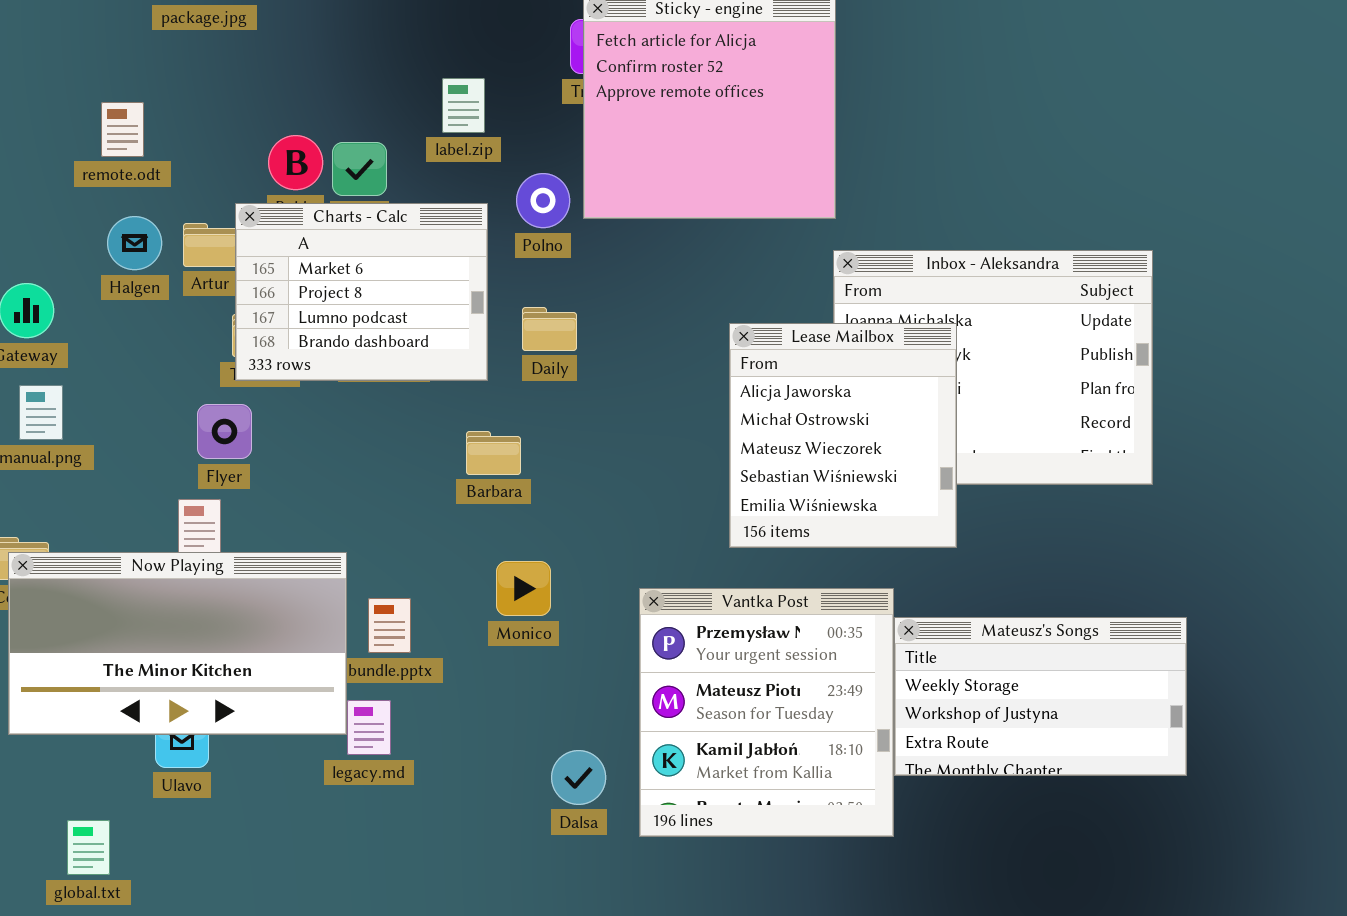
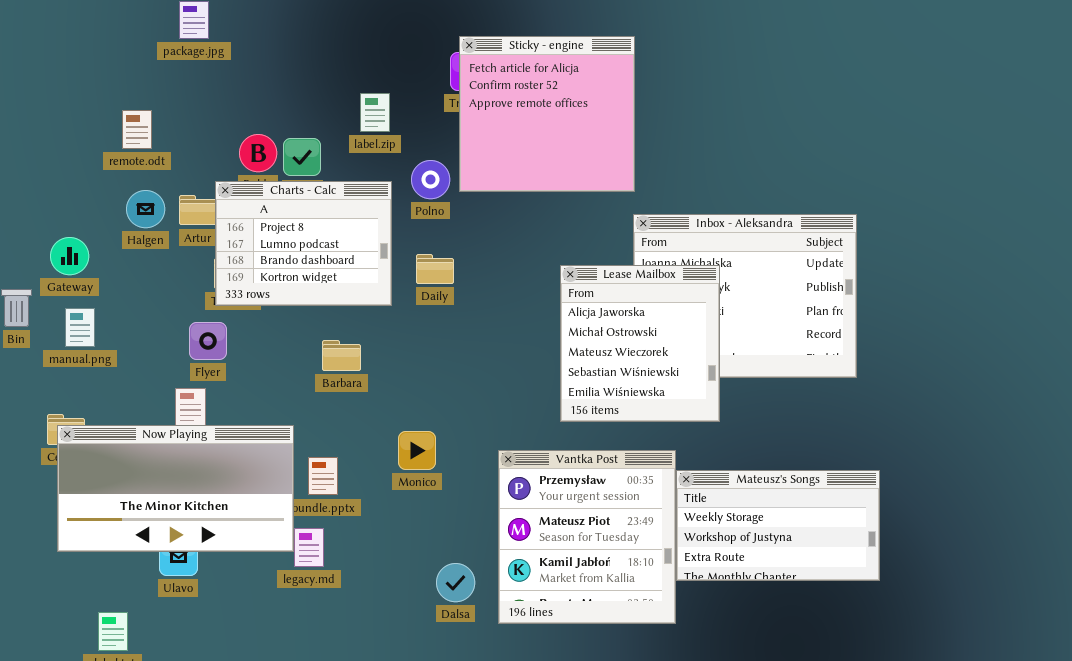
Charts - Calc: [235,203,488,381] -> [215,181,392,306], scrolled down 1 row
Barbara: [466,431,521,475] -> [322,340,361,371], moved

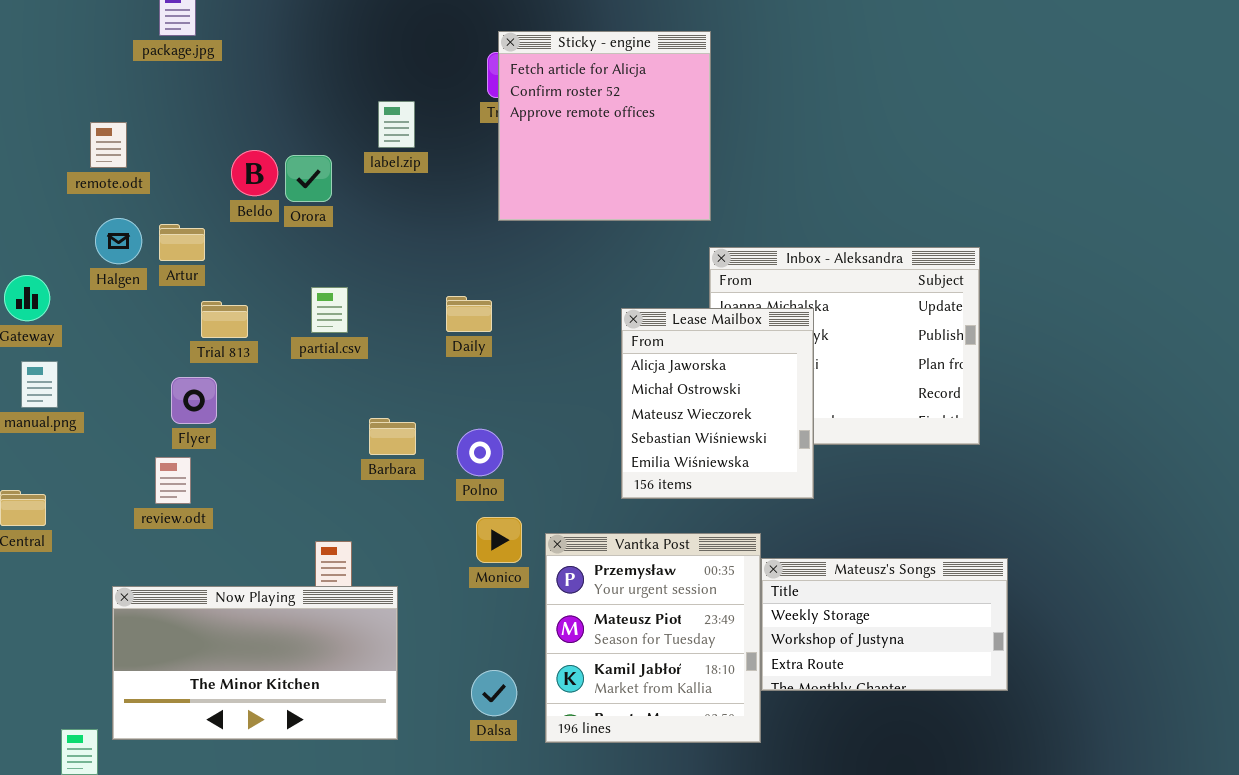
Polno: [411,160,450,199] -> [457,429,503,476], moved
Charts - Calc: [215,181,392,306] -> none, closed
Barbara: [322,340,361,371] -> [369,418,416,455], moved
Now Playing: [57,425,294,552] -> [112,586,398,740], moved
Monico: [398,431,436,470] -> [476,517,522,563], moved

